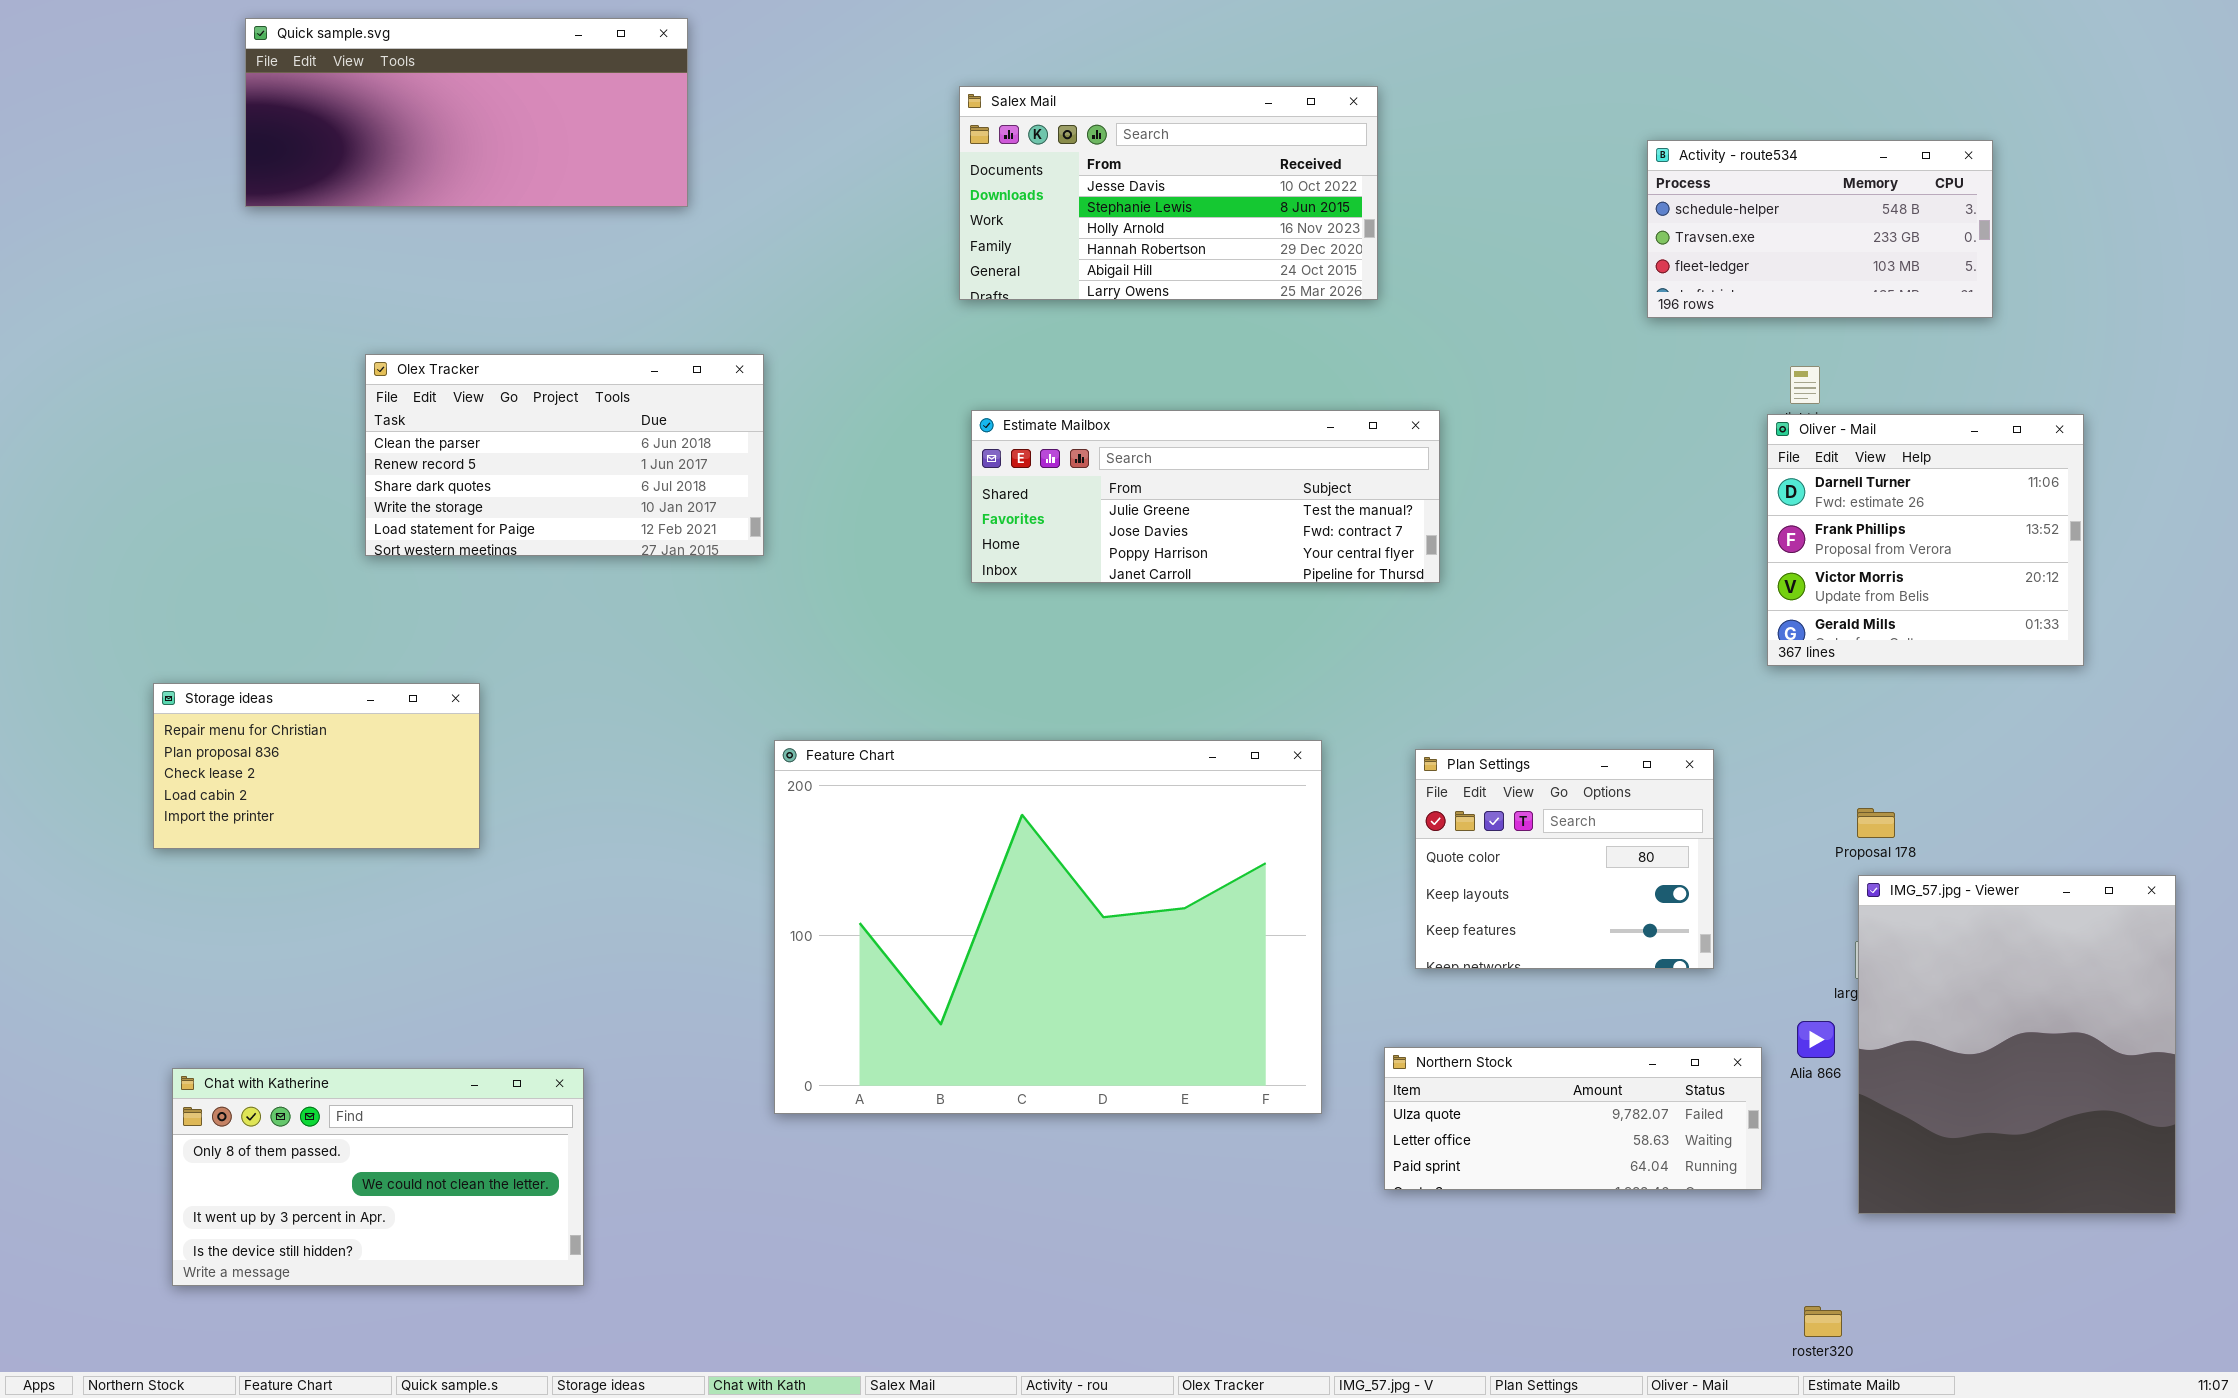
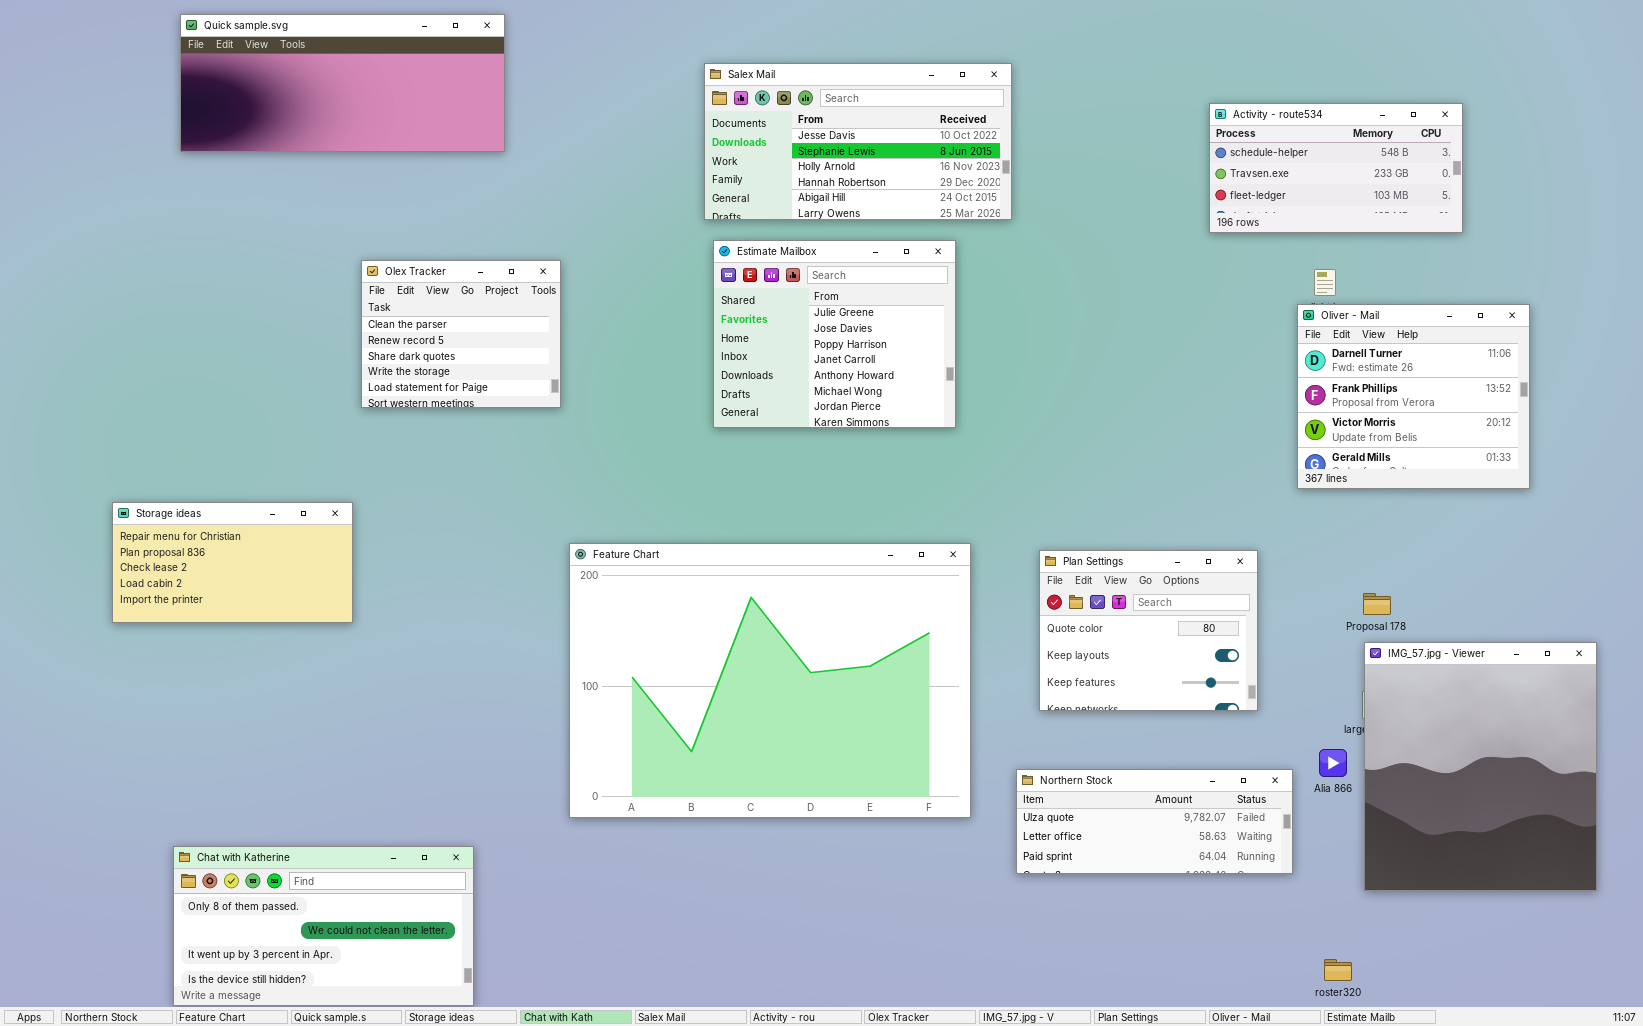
Olex Tracker: [365,354,764,556] -> [361,260,561,408], resized
Estimate Mailbox: [971,410,1440,583] -> [713,240,956,428], resized
Chat with Katherine: [172,1068,584,1286] -> [173,846,474,1006], moved

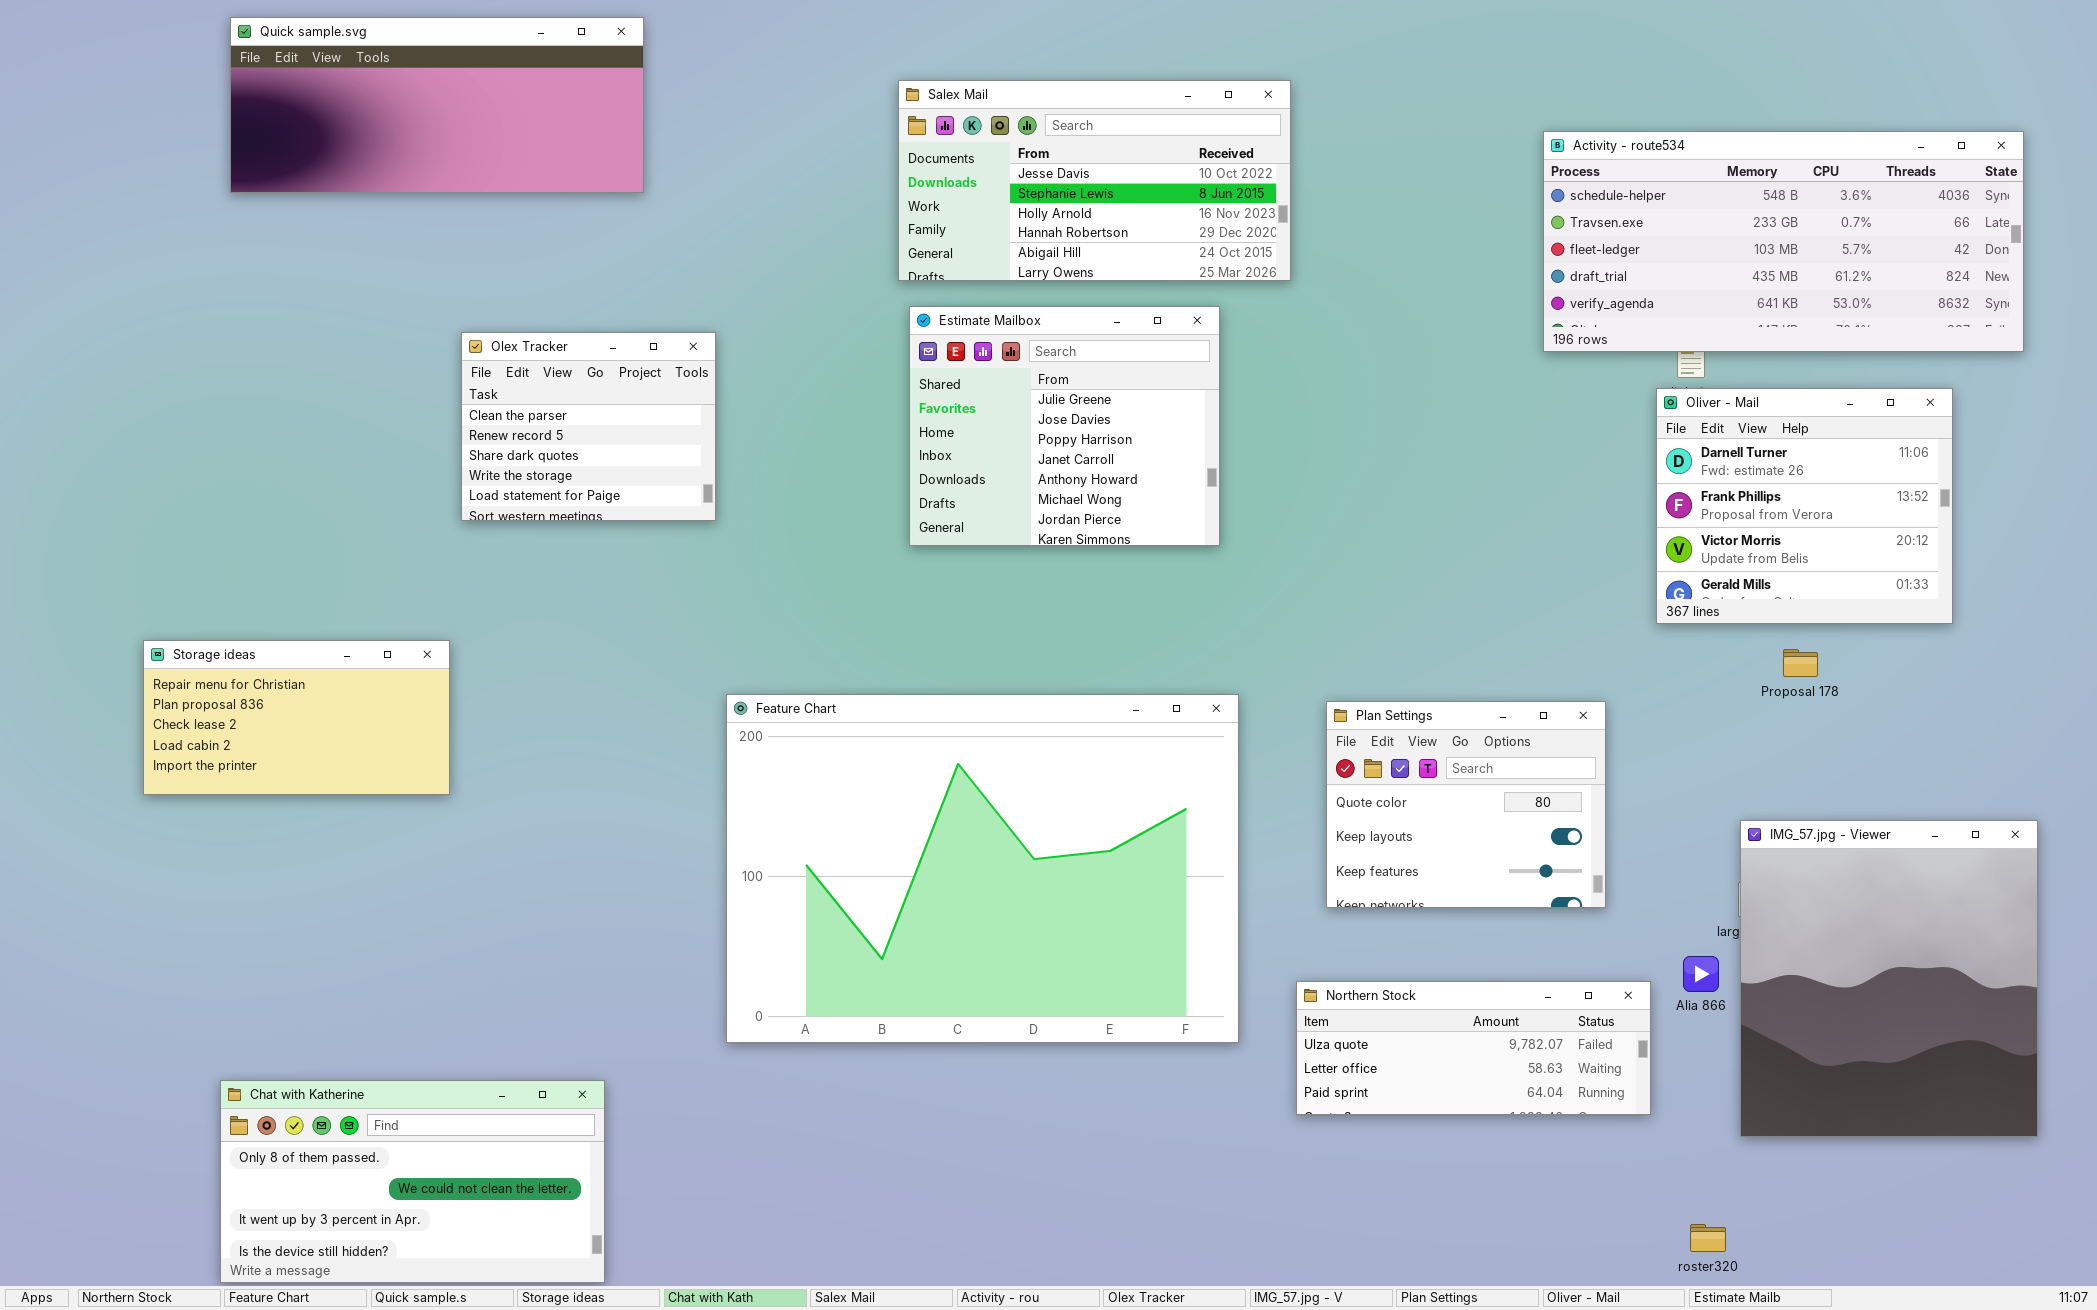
Activity - route534: [1209,103,1463,233] -> [1543,131,2024,352], resized
Proposal 178: [1363,593,1391,615] -> [1783,649,1818,677], moved

